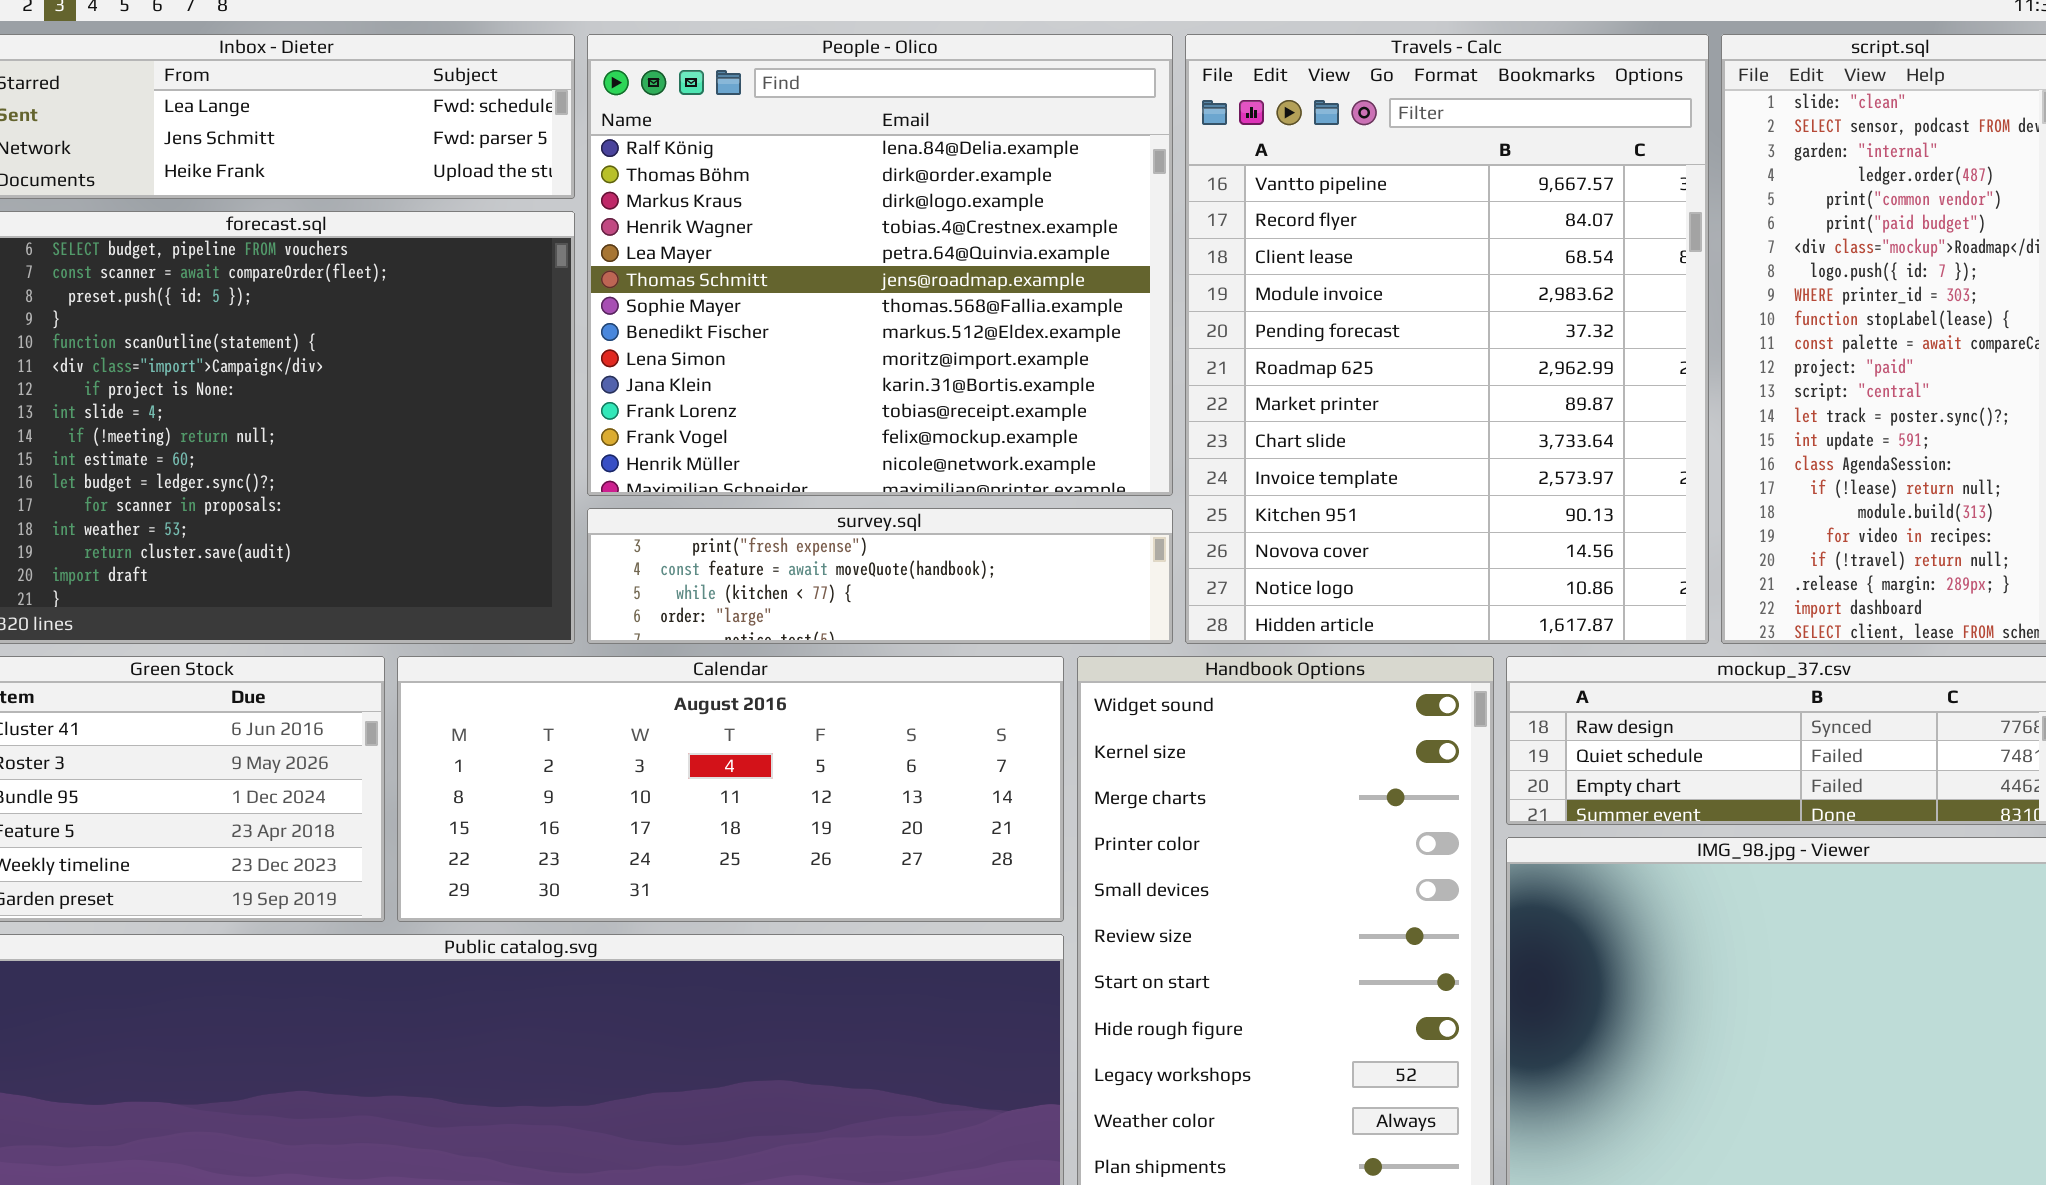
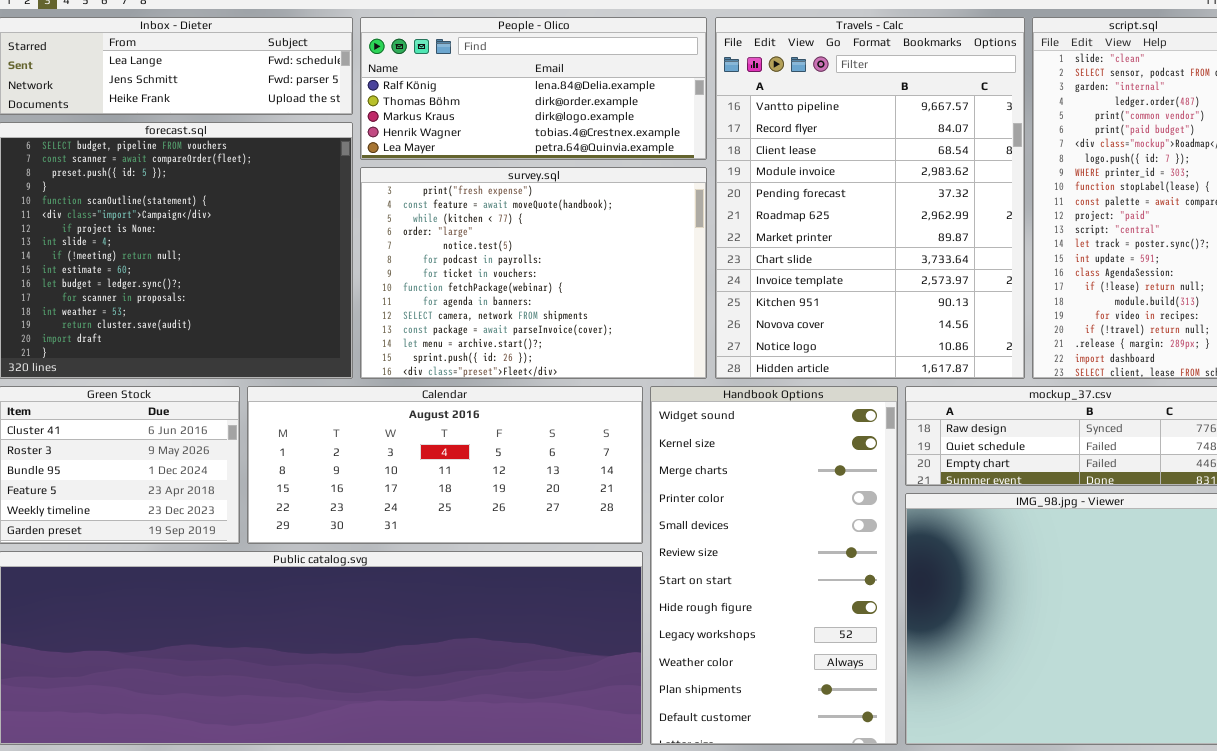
People - Olico: [587,34,1173,496] -> [360,17,707,160], resized
survey.sql: [587,508,1173,644] -> [360,167,707,379], resized

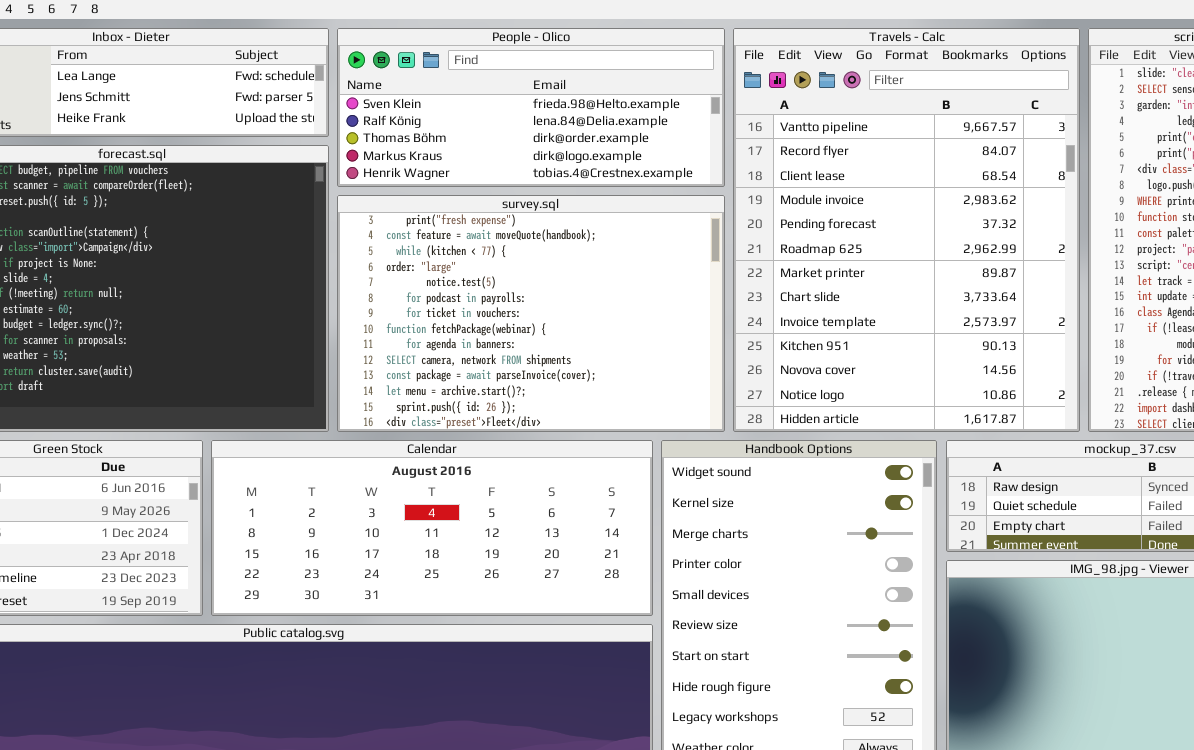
People - Olico: [360,17,707,160] -> [337,28,725,187], scrolled up 1 row

